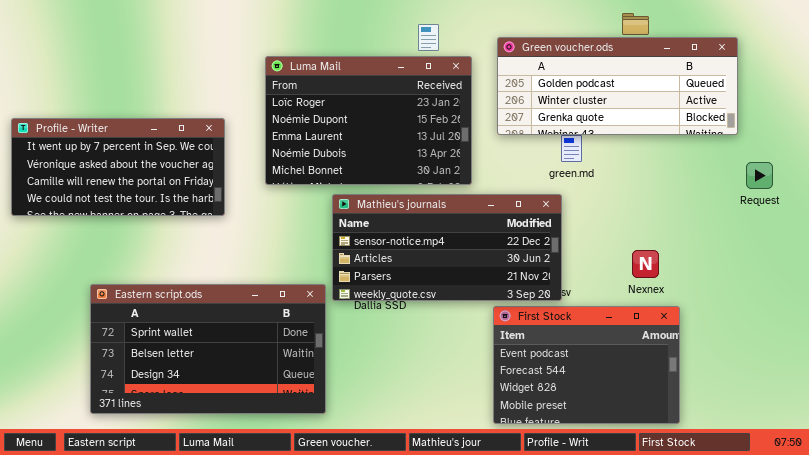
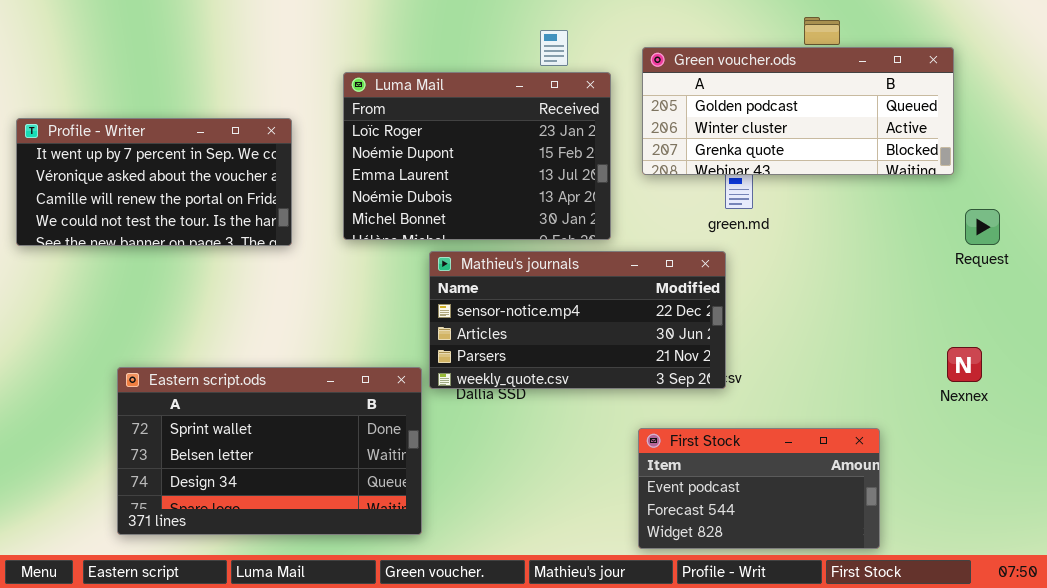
Profile - Writer: [11,118,225,216] -> [16,118,292,246], moved
Nexnex: [632,250,659,278] -> [947,347,982,382], moved
First Stock: [493,306,680,424] -> [638,428,880,549], resized

